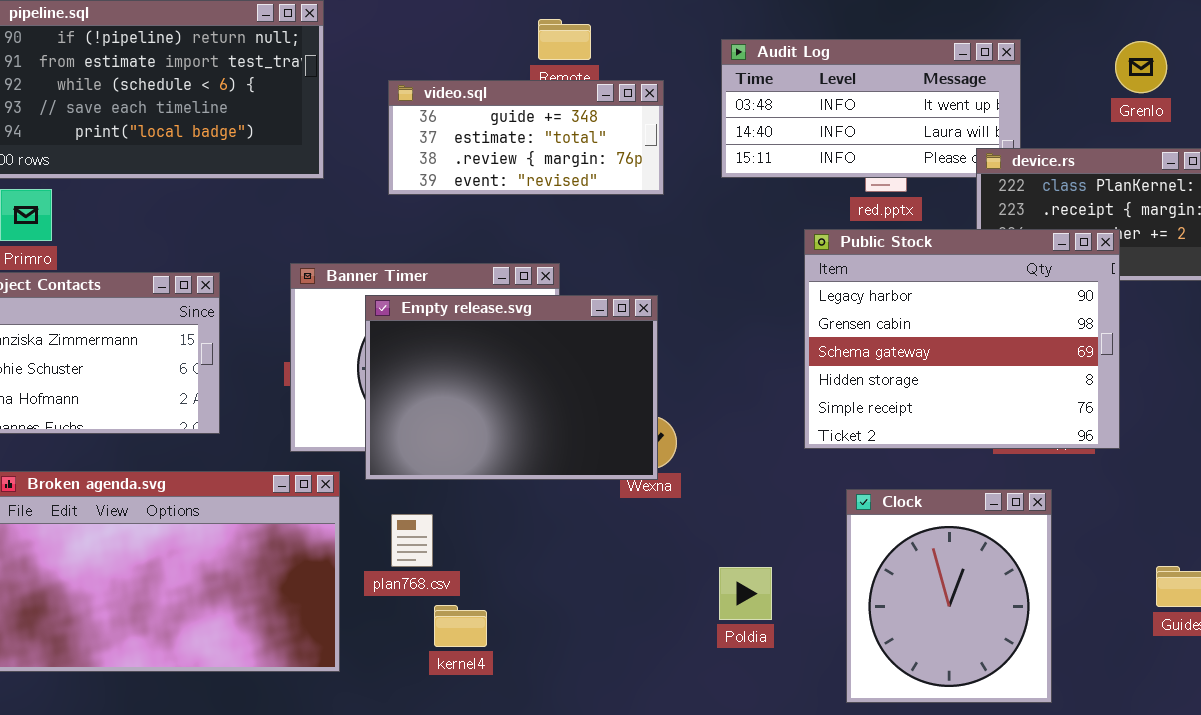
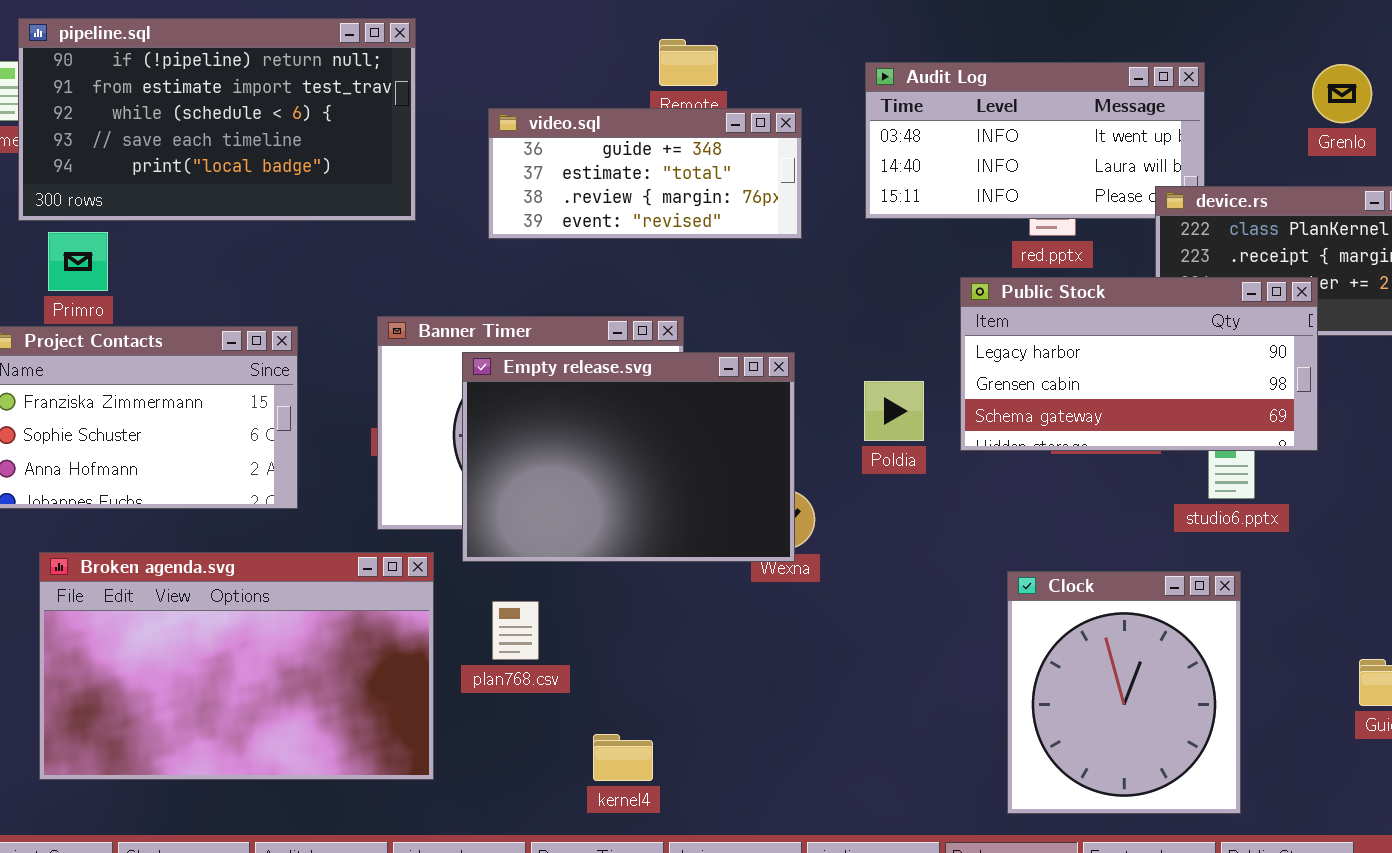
Public Stock: [804,229,1120,449] -> [960,277,1318,451], resized
Poldia: [719,567,772,620] -> [864,381,924,441], moved
kernel4: [434,605,487,647] -> [593,734,653,781], moved

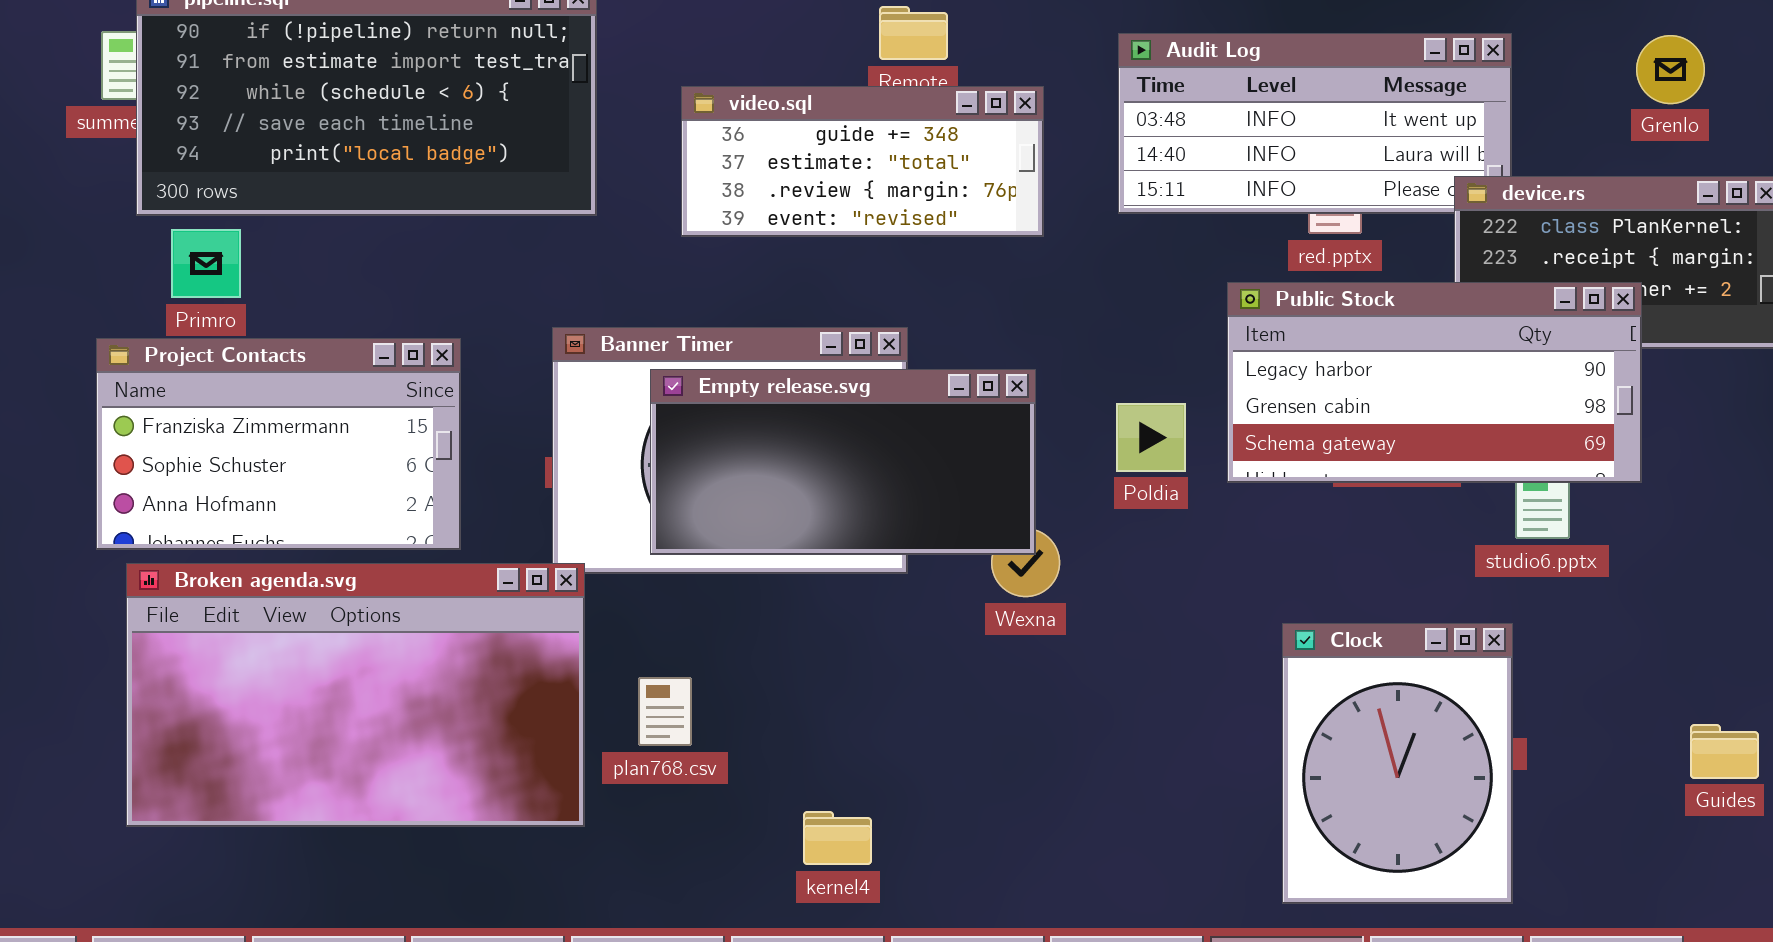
Empty release.svg: [462,352,795,562] -> [650,369,1036,555], resized
Broken agenda.svg: [39,552,434,780] -> [126,563,585,827], moved
Clock: [1007,571,1241,814] -> [1282,623,1513,904], resized
plan768.csv: [492,601,539,660] -> [638,677,692,746], moved

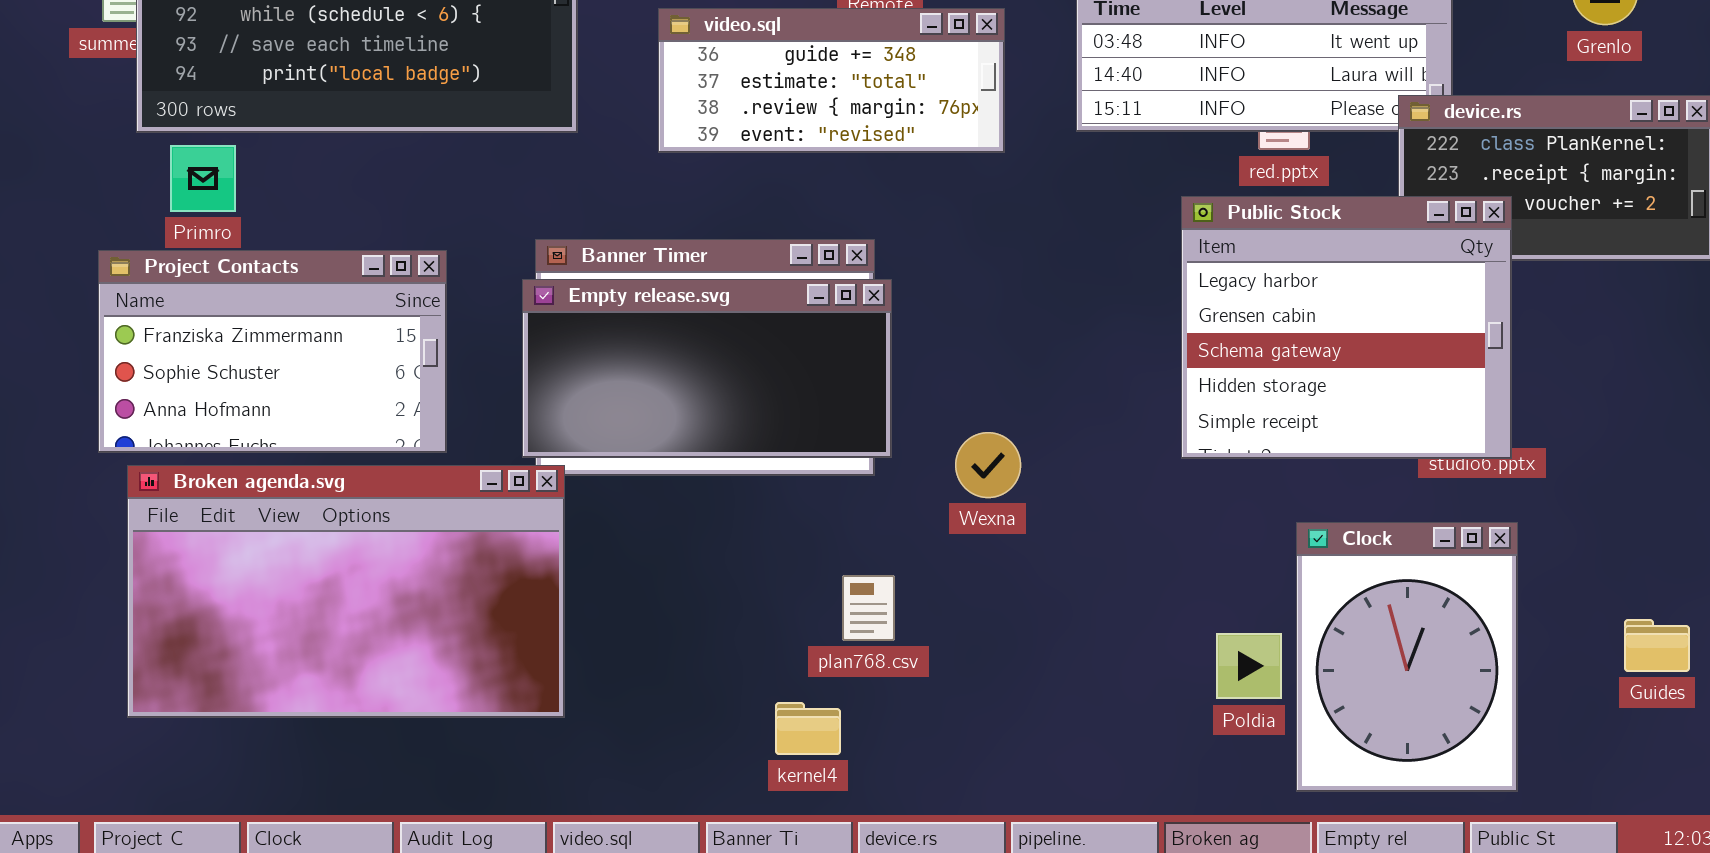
Public Stock: [1227,282,1642,483] -> [1181,196,1512,459], resized
Empty release.svg: [650,369,1036,555] -> [522,279,892,458], moved
Poldia: [1116,403,1186,472] -> [1216,633,1282,699], moved
Clock: [1282,623,1513,904] -> [1296,522,1518,792], moved
plan768.csv: [638,677,692,746] -> [842,575,895,641], moved

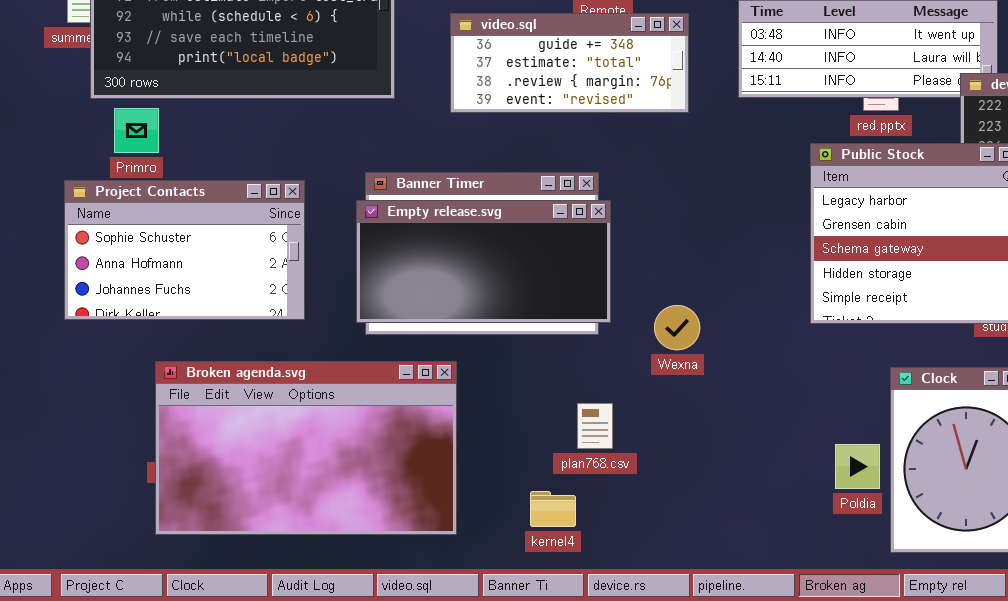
Project Contacts: [98,250,447,453] -> [64,180,305,320], scrolled down 1 row
Broken agenda.svg: [127,465,565,718] -> [155,361,457,535], moved

